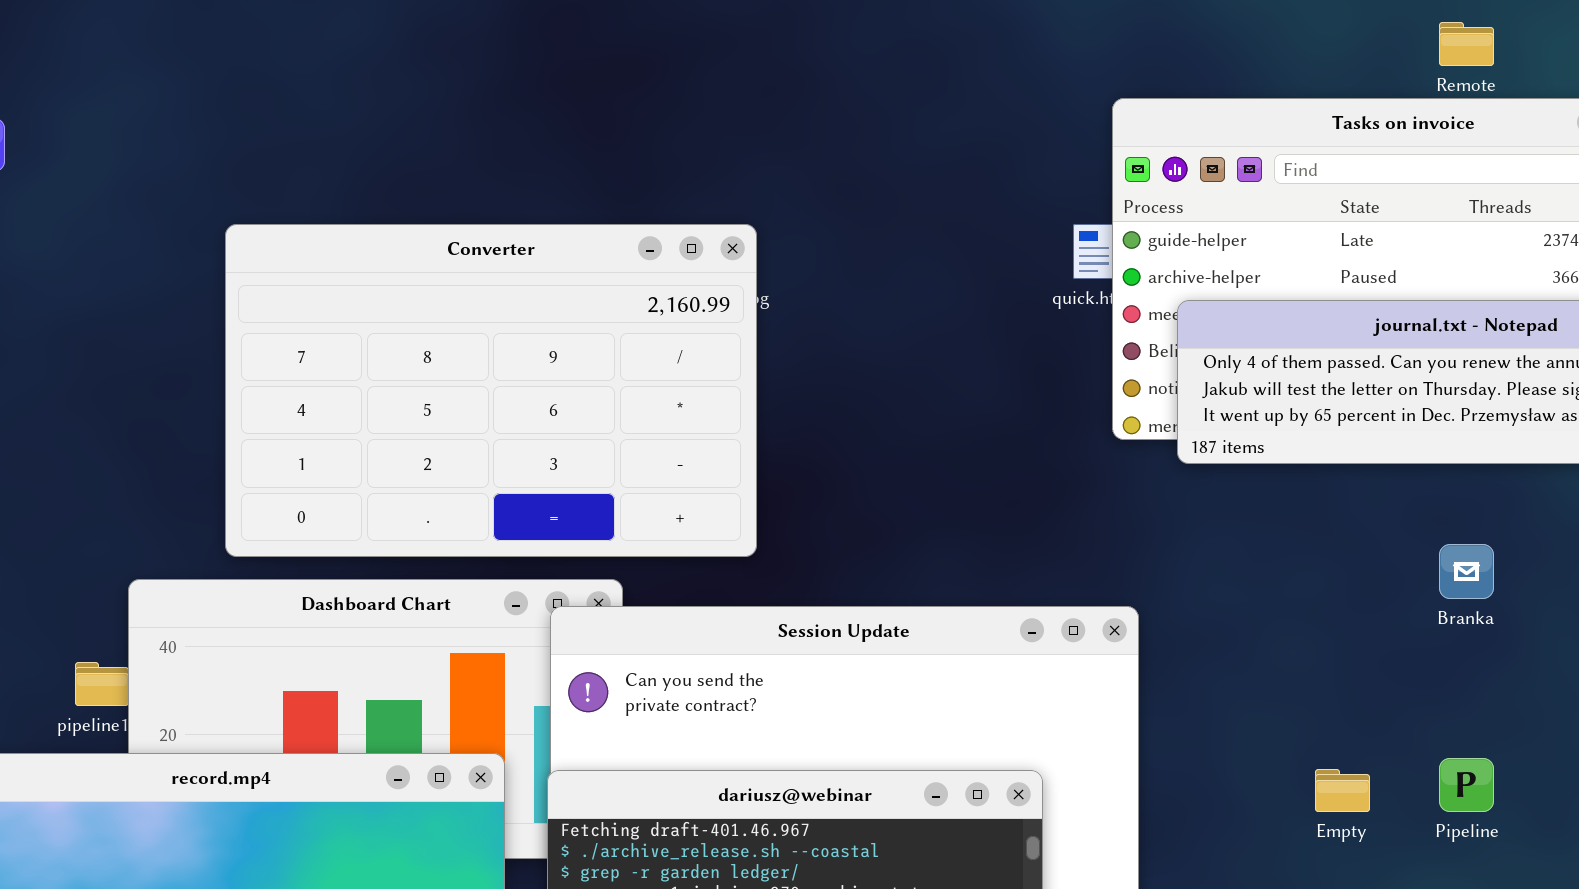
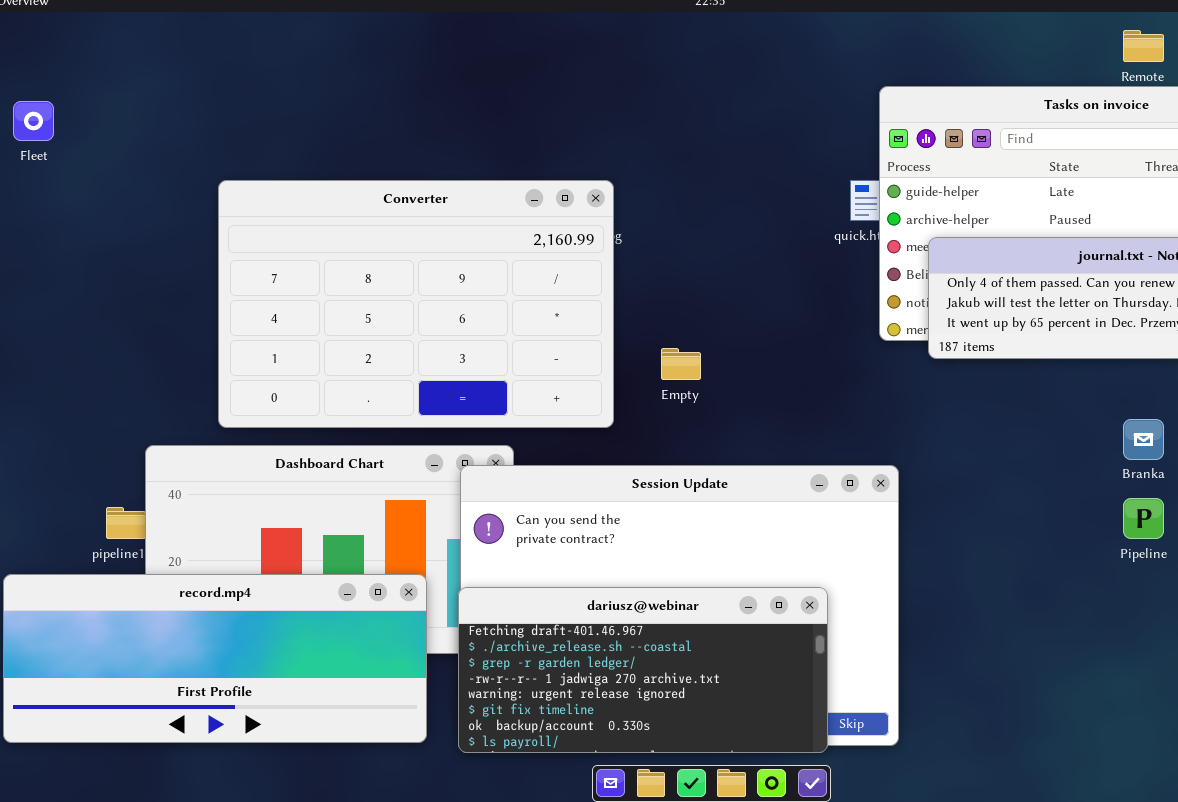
Pipeline: [1439,758,1494,812] -> [1123,498,1164,539], moved
Empty: [1315,769,1370,812] -> [661,348,701,380], moved

